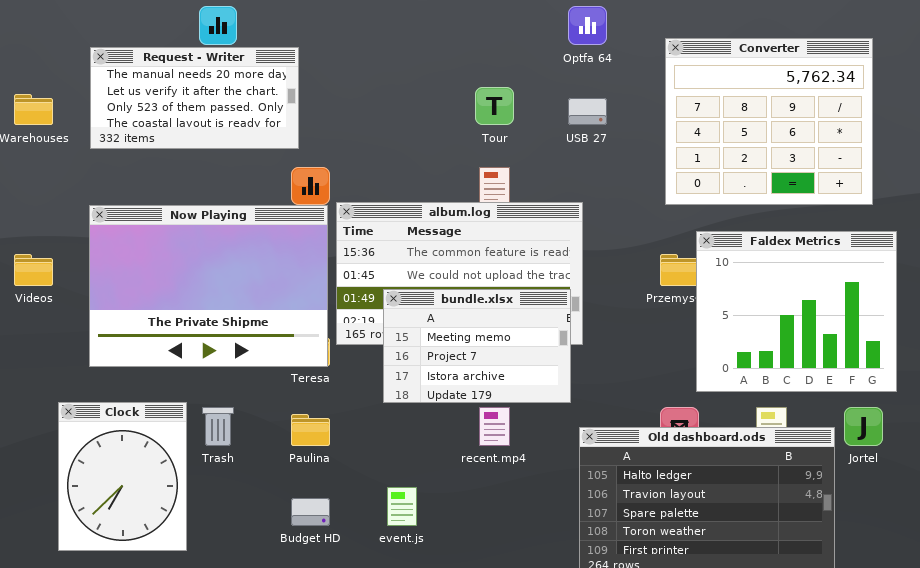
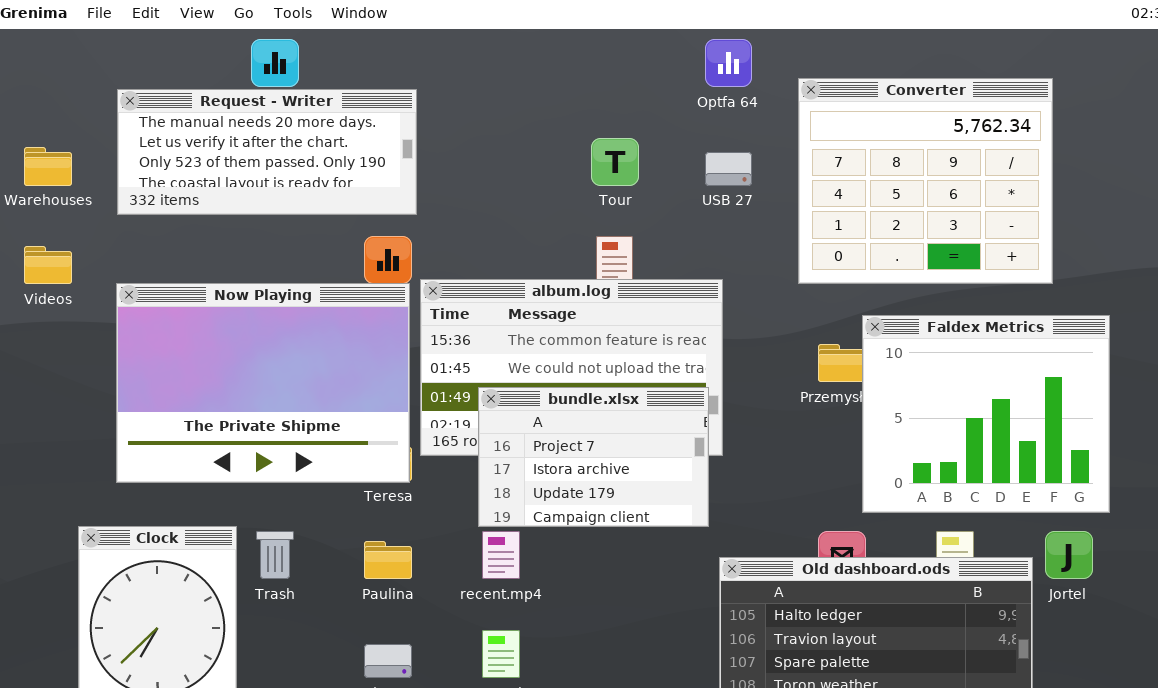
Converter: [665,38,873,205] -> [798,78,1053,284], moved
Request - Writer: [90,47,299,149] -> [117,89,417,215], resized
Videos: [14,254,53,286] -> [24,246,72,284], moved
bundle.xlsx: [383,289,571,403] -> [478,387,709,527], scrolled down 1 row
recent.mp4: [479,407,510,446] -> [482,531,520,579], moved

